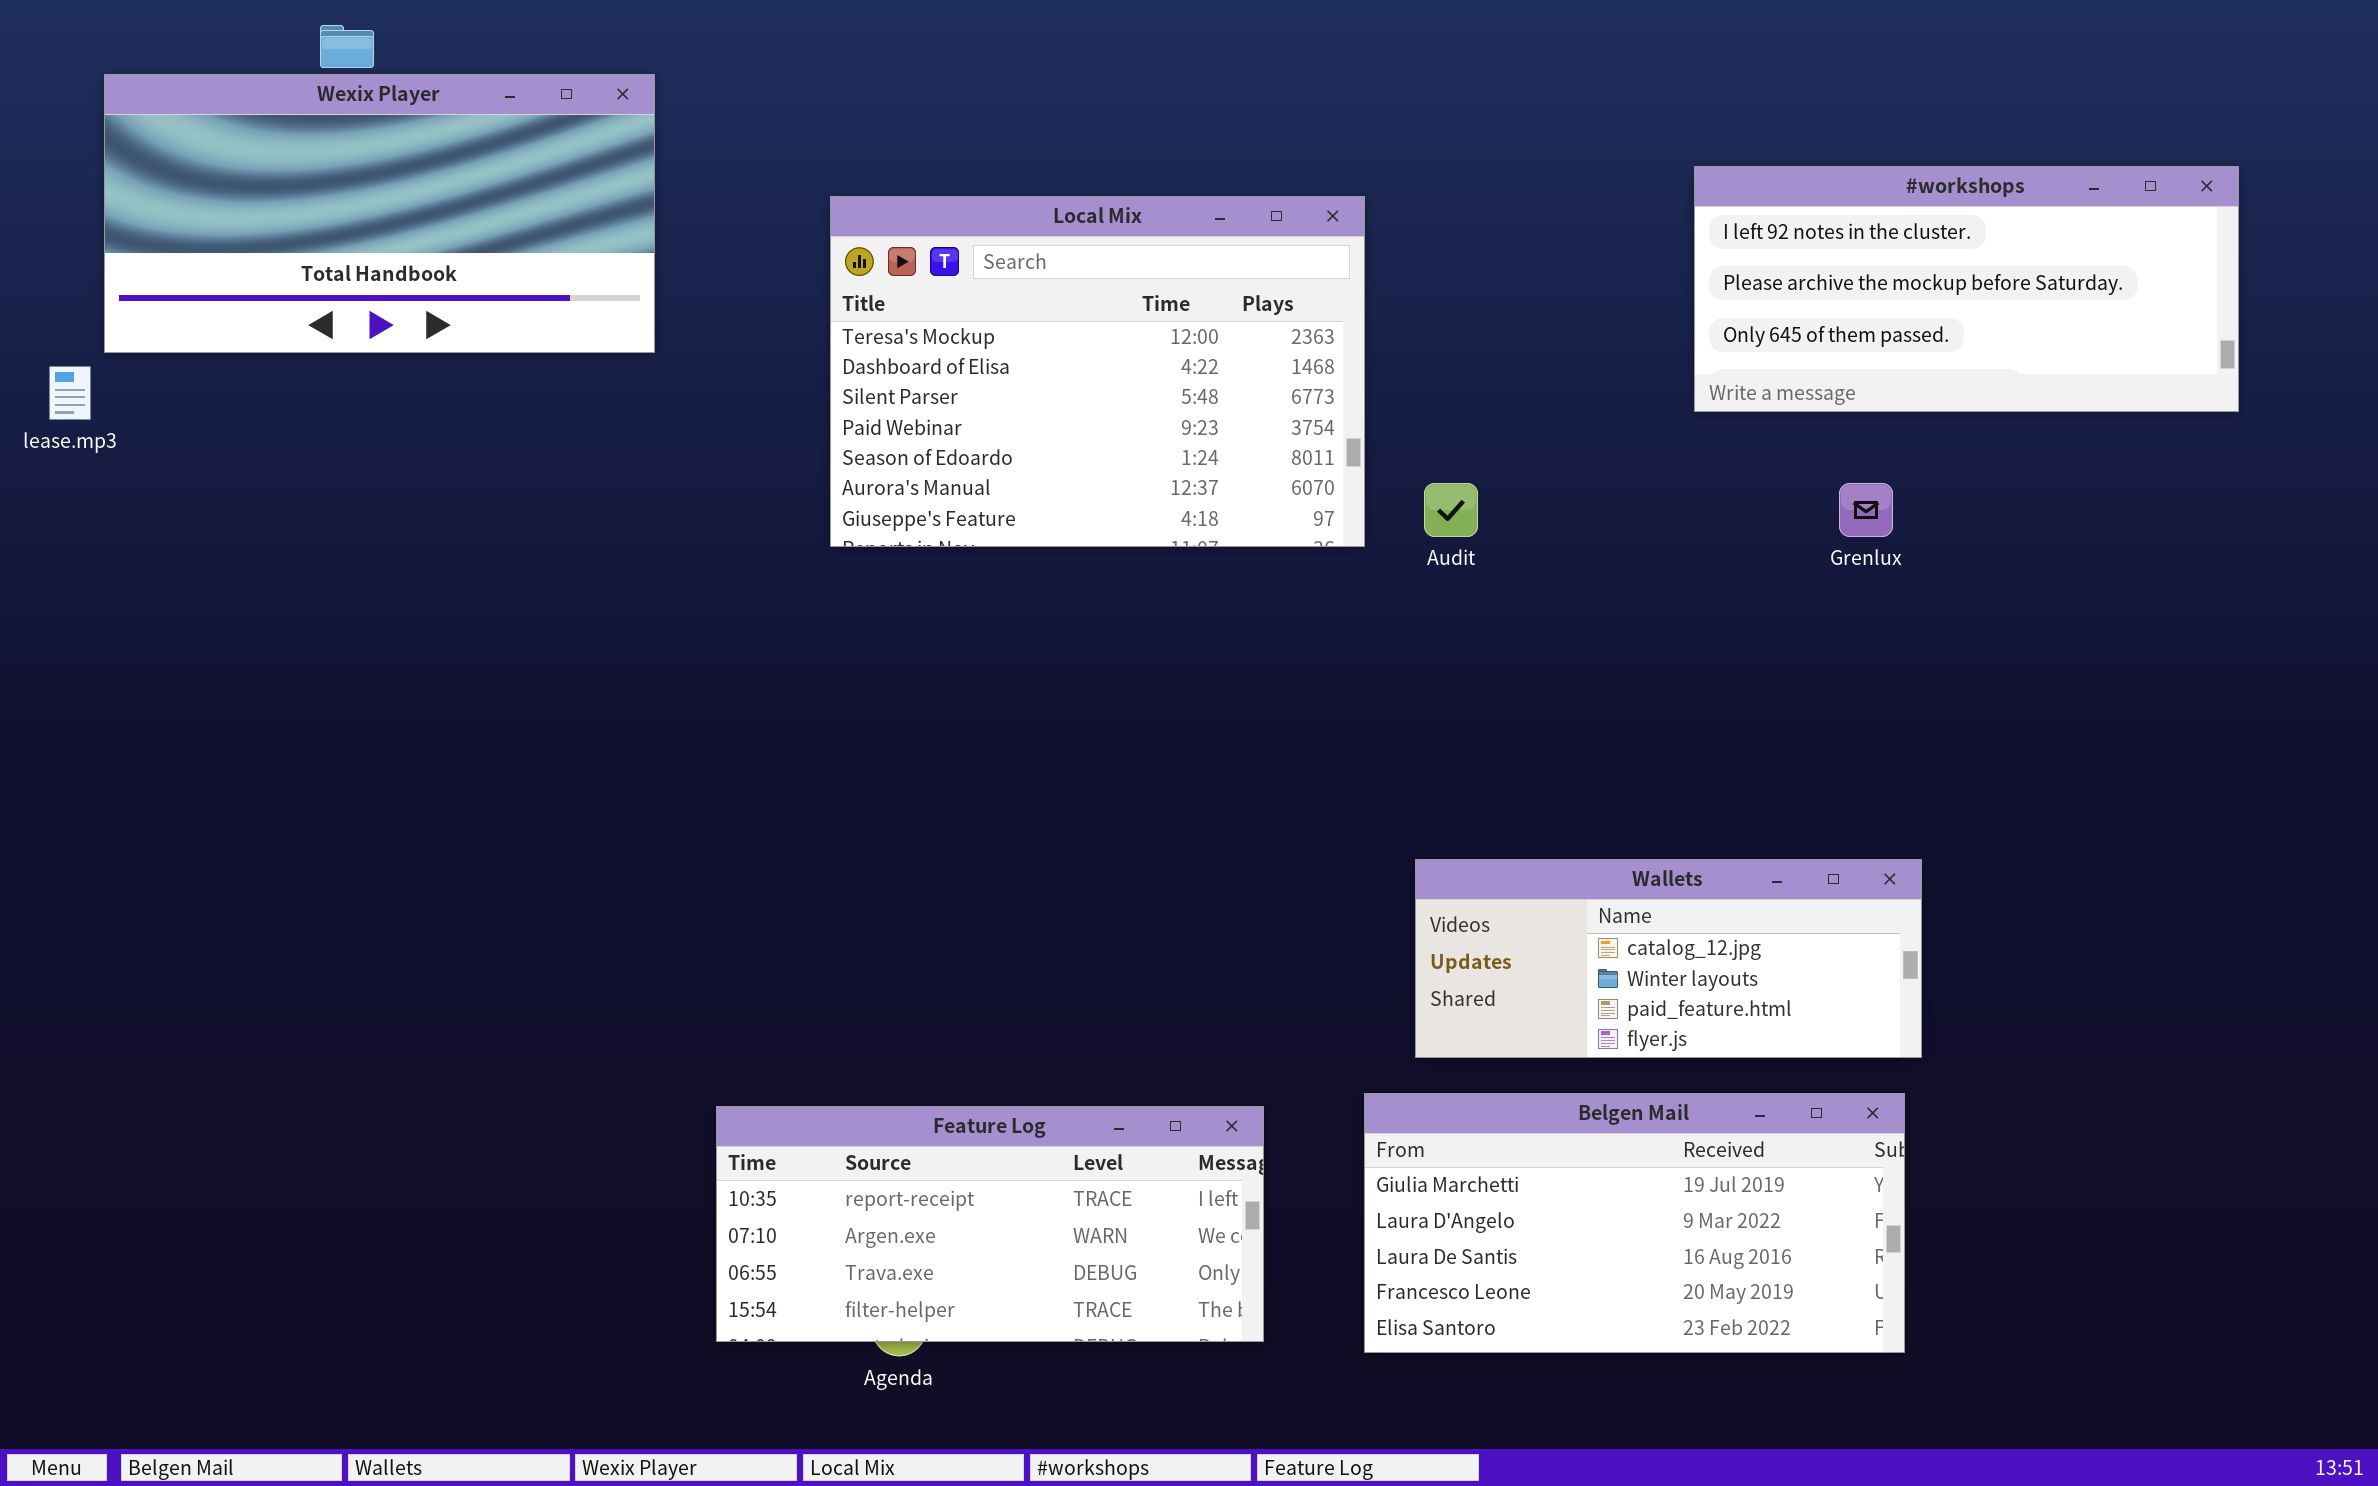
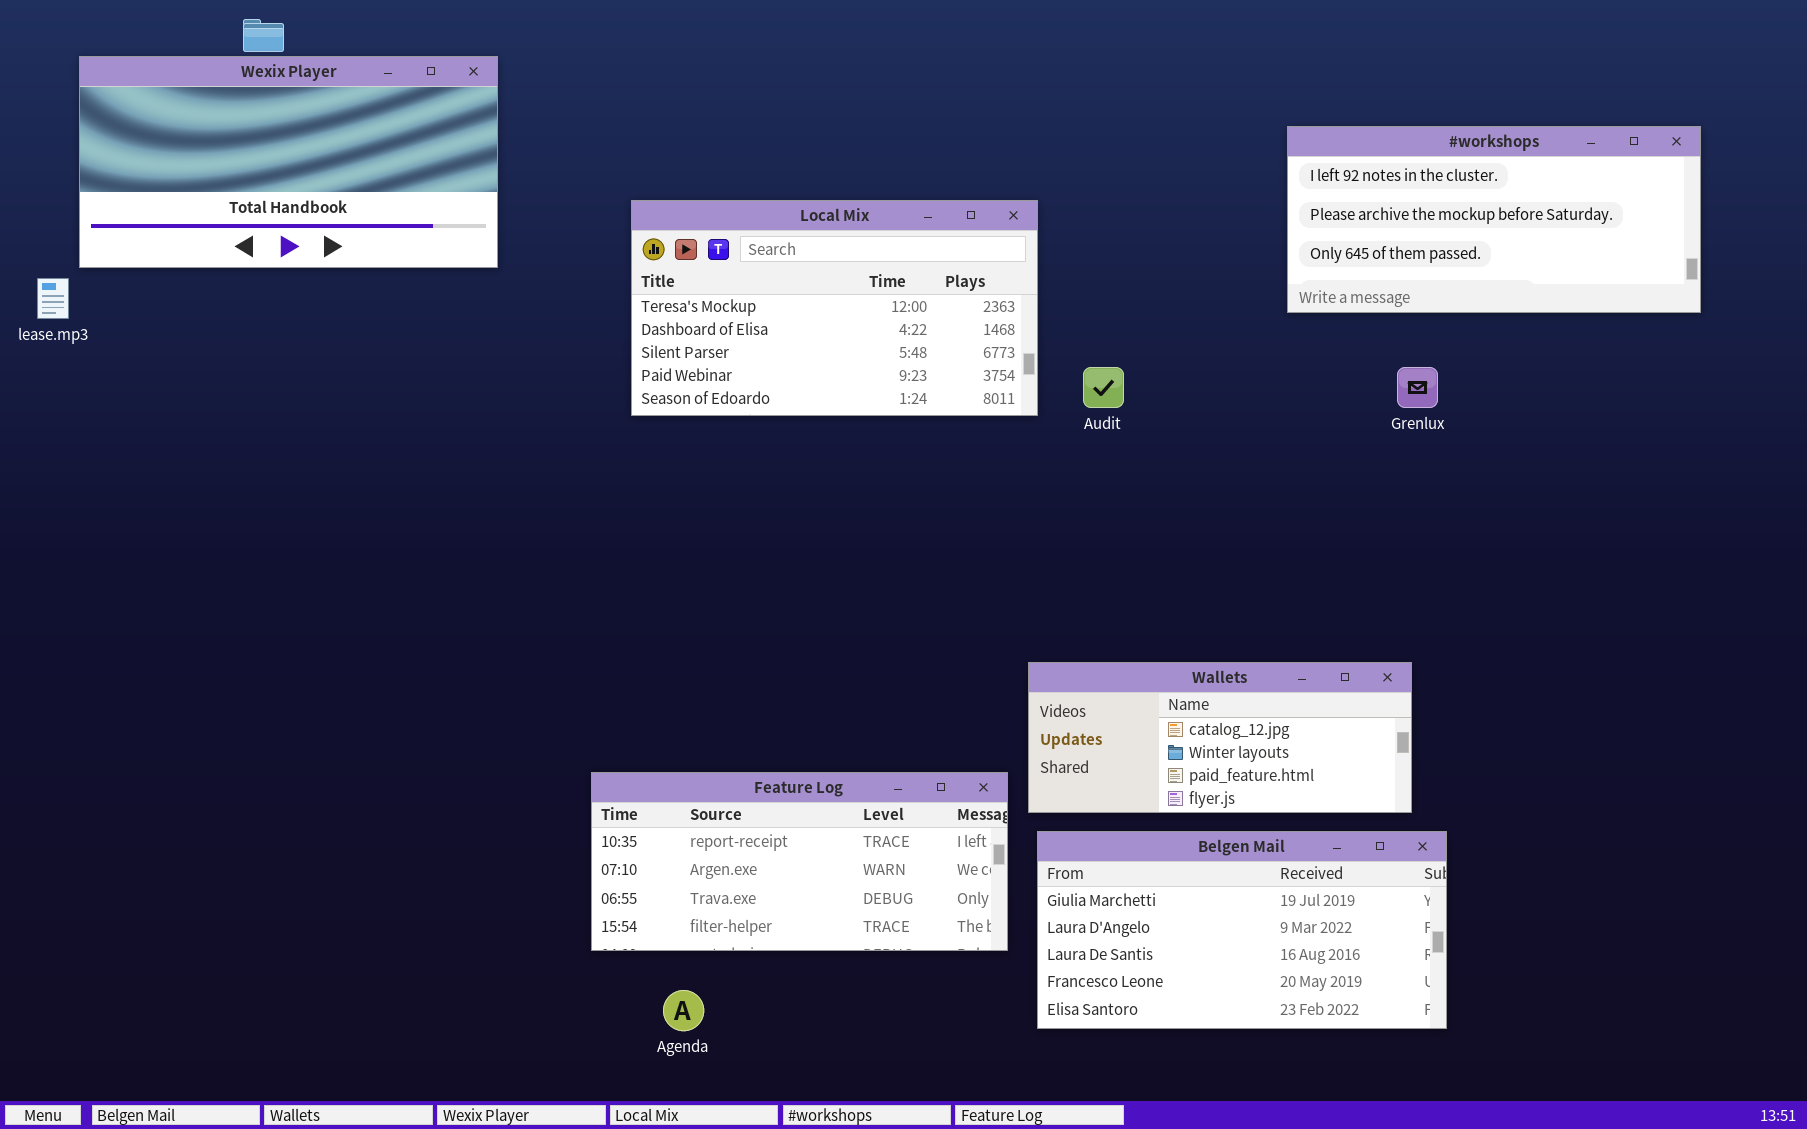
Local Mix: [830,196,1365,547] -> [631,200,1038,416], resized
Wallets: [1415,859,1922,1058] -> [1028,662,1412,813], moved
Feature Log: [716,1106,1264,1342] -> [591,772,1008,951], moved

